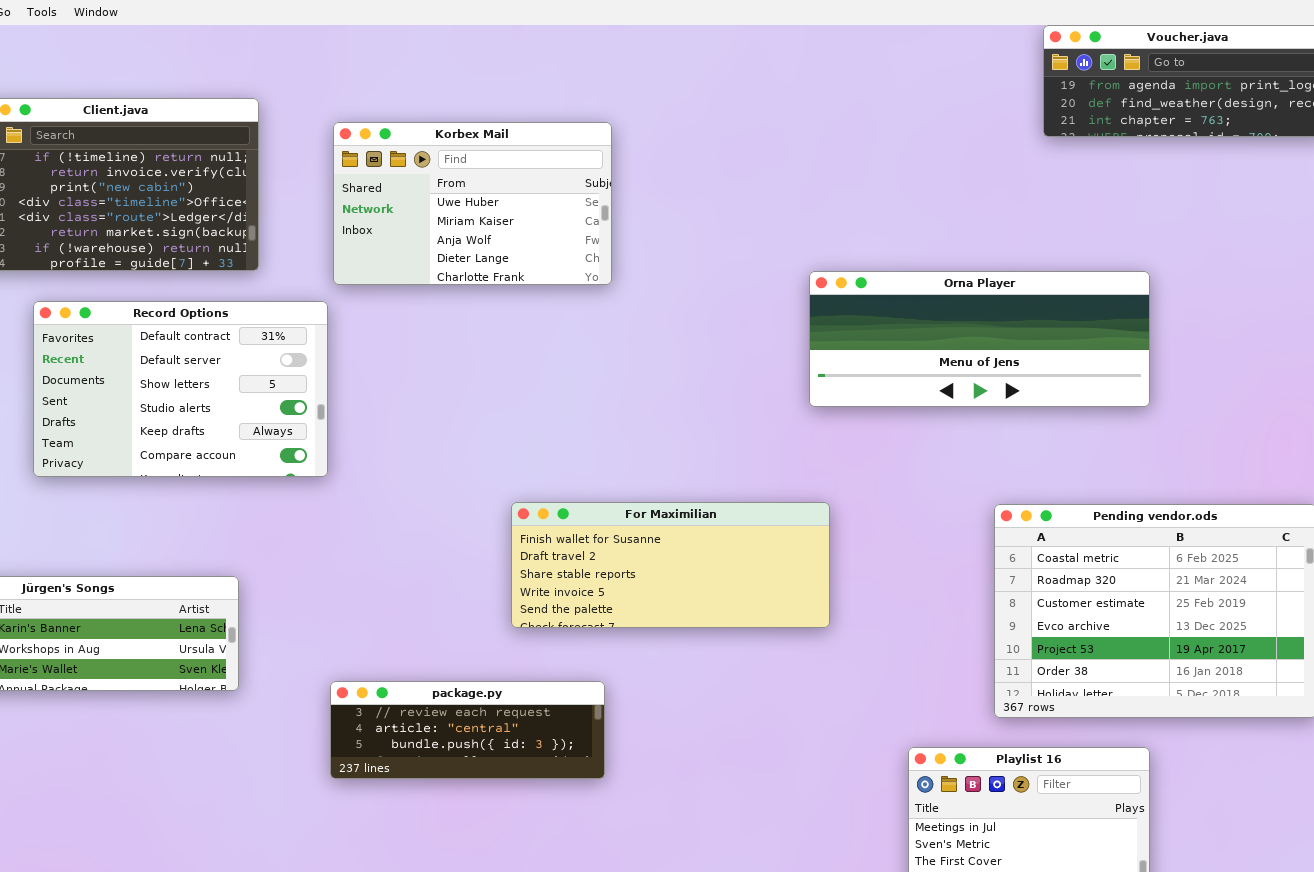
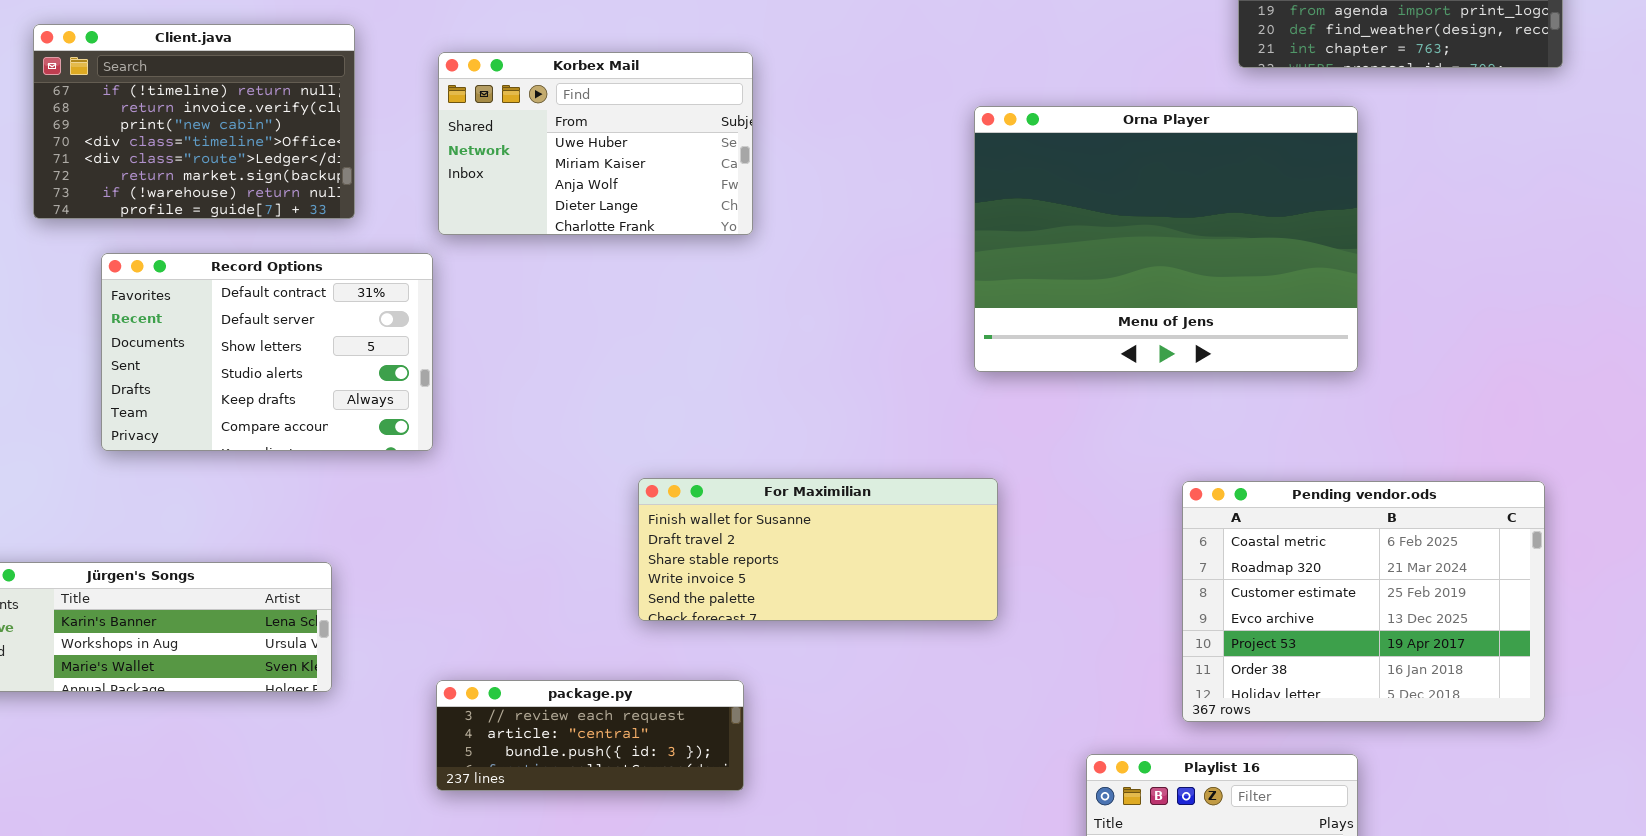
Orna Player: [809,271,1150,407] -> [974,106,1358,372], resized

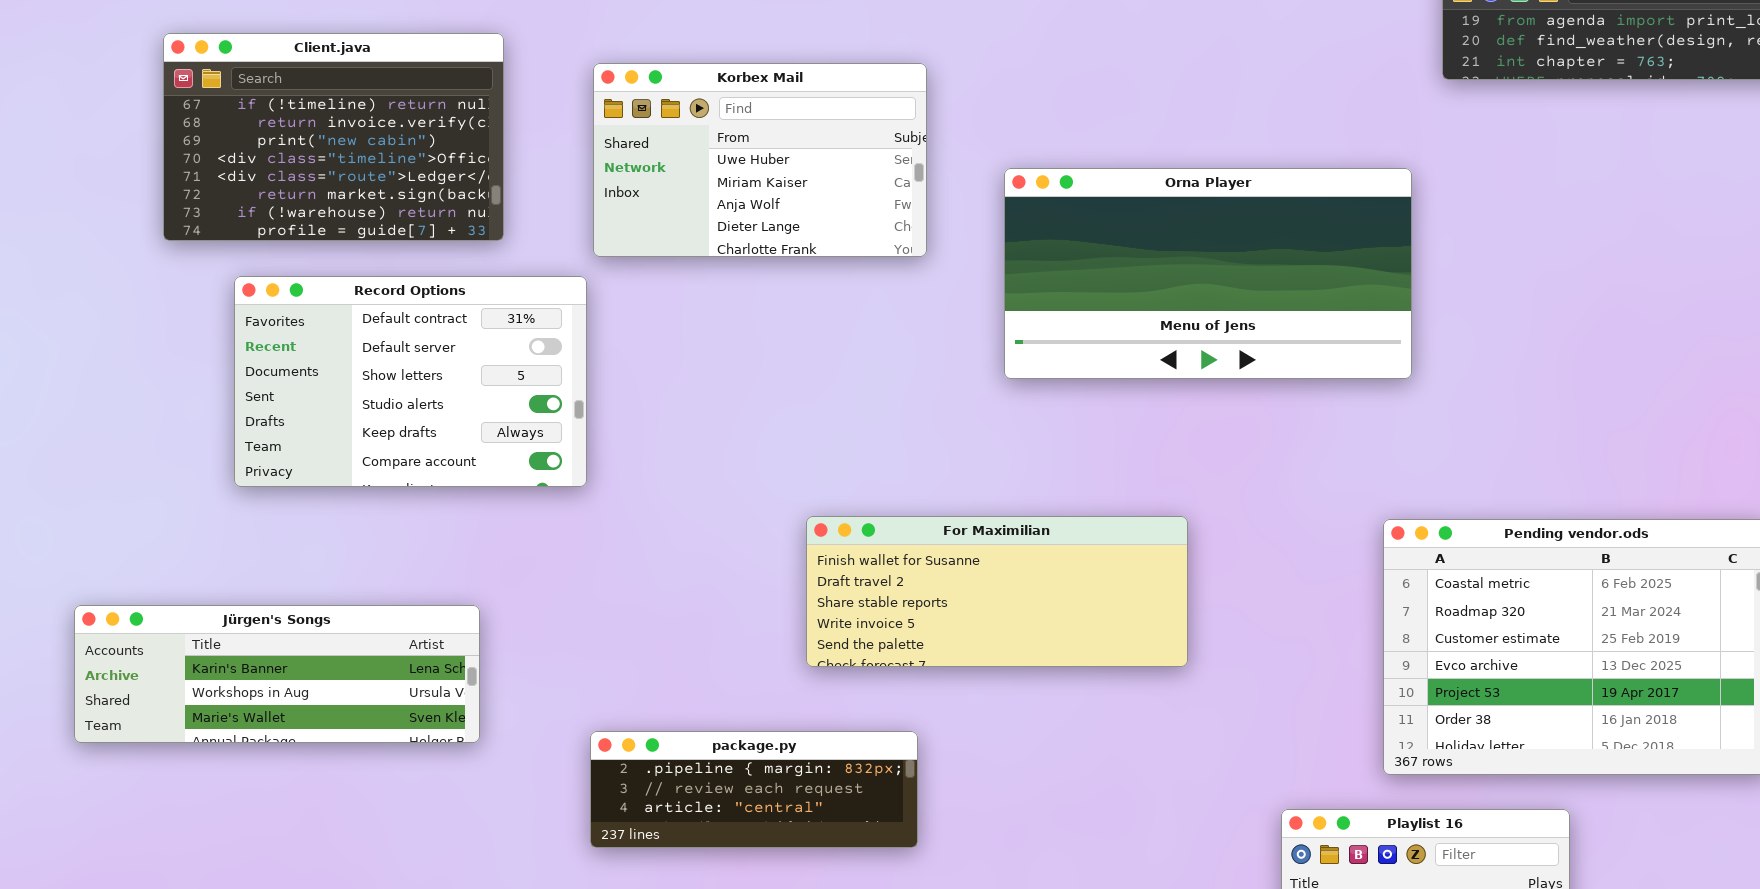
Orna Player: [974,106,1358,372] -> [1004,168,1412,379], moved, resized
package.py: [436,680,744,791] -> [590,731,918,848], scrolled up 1 row

